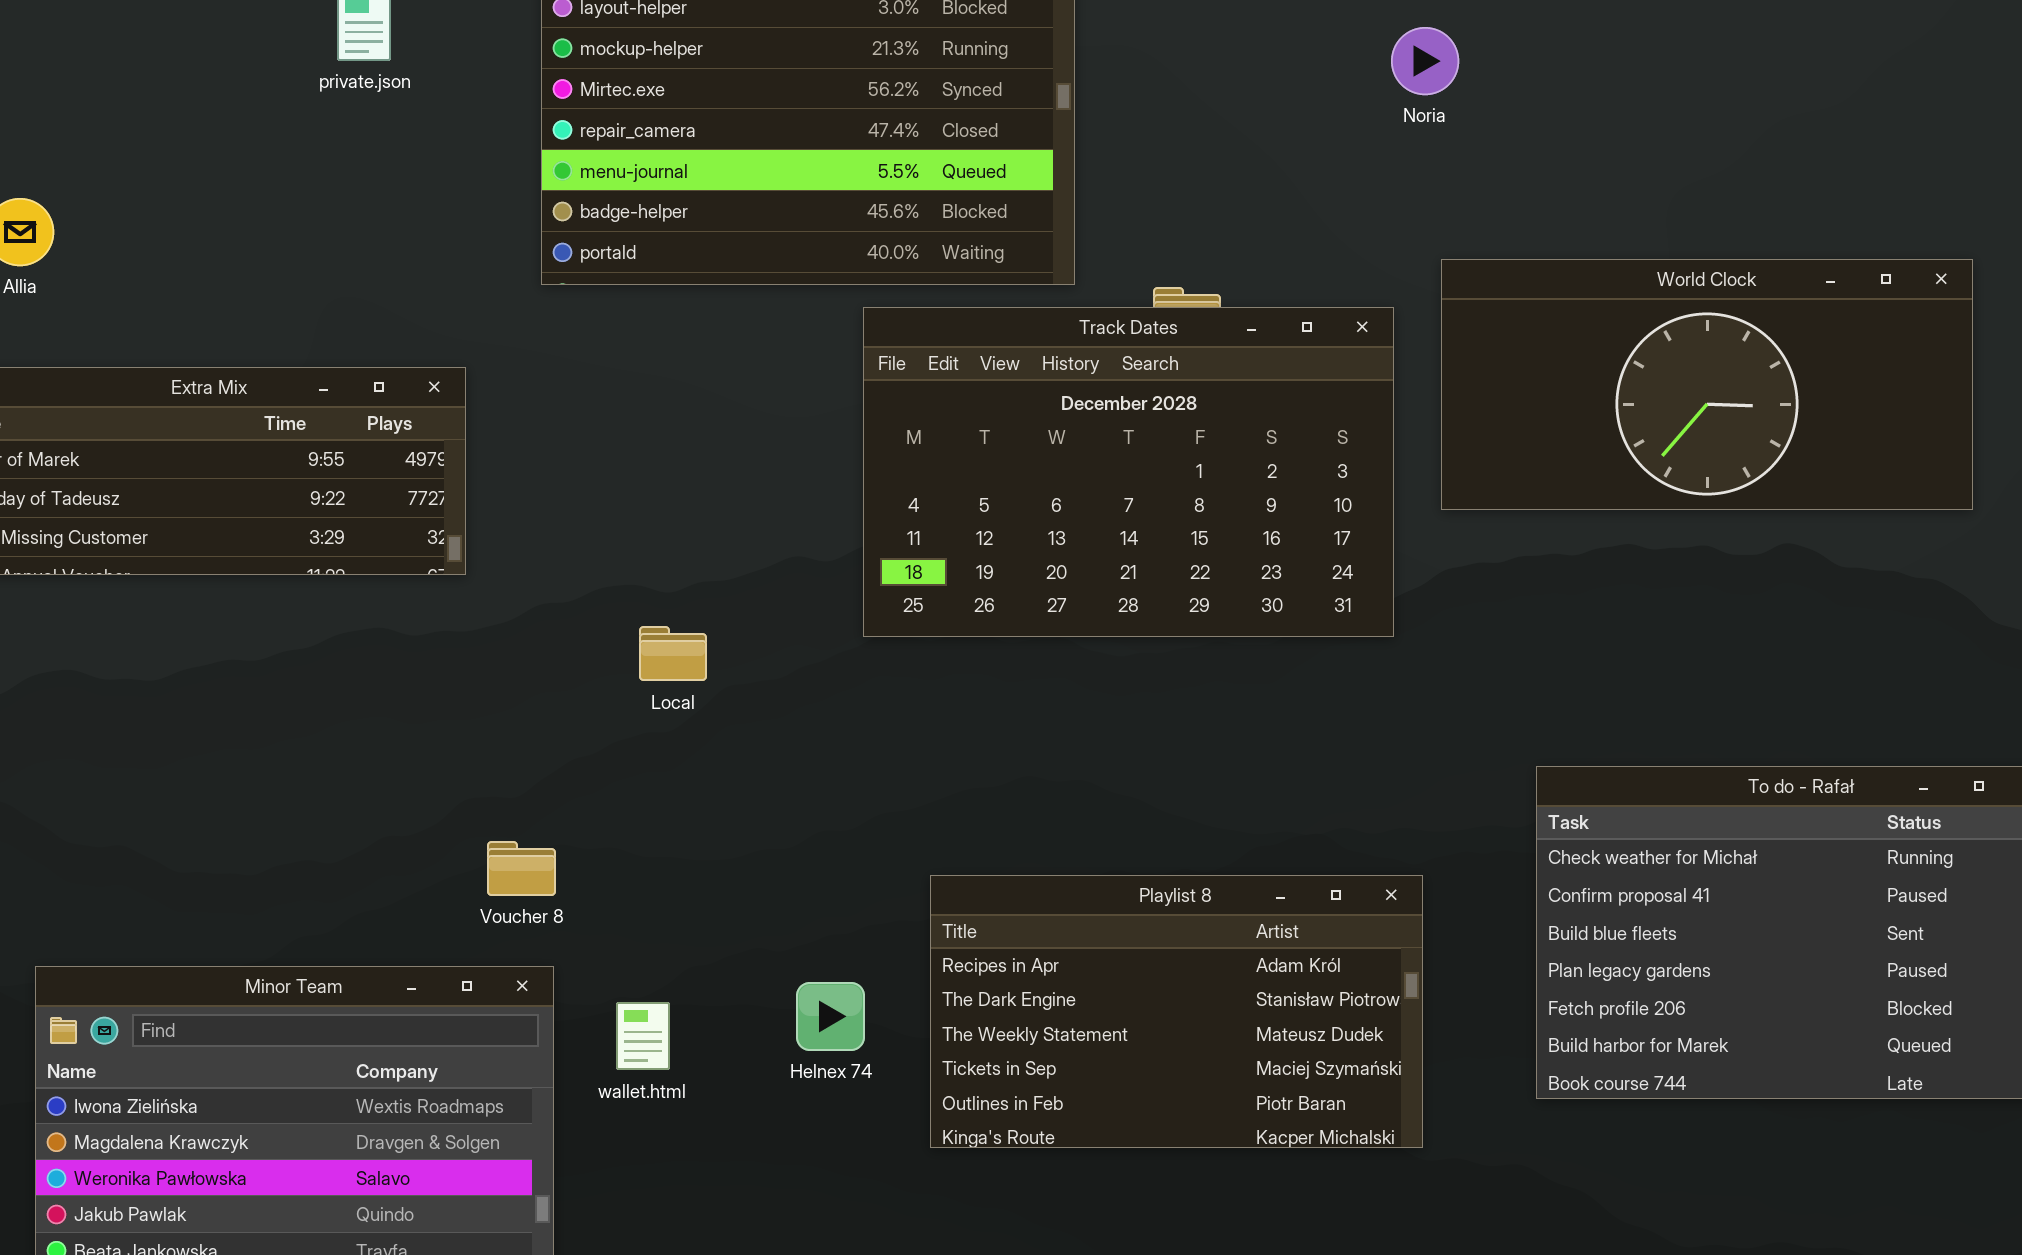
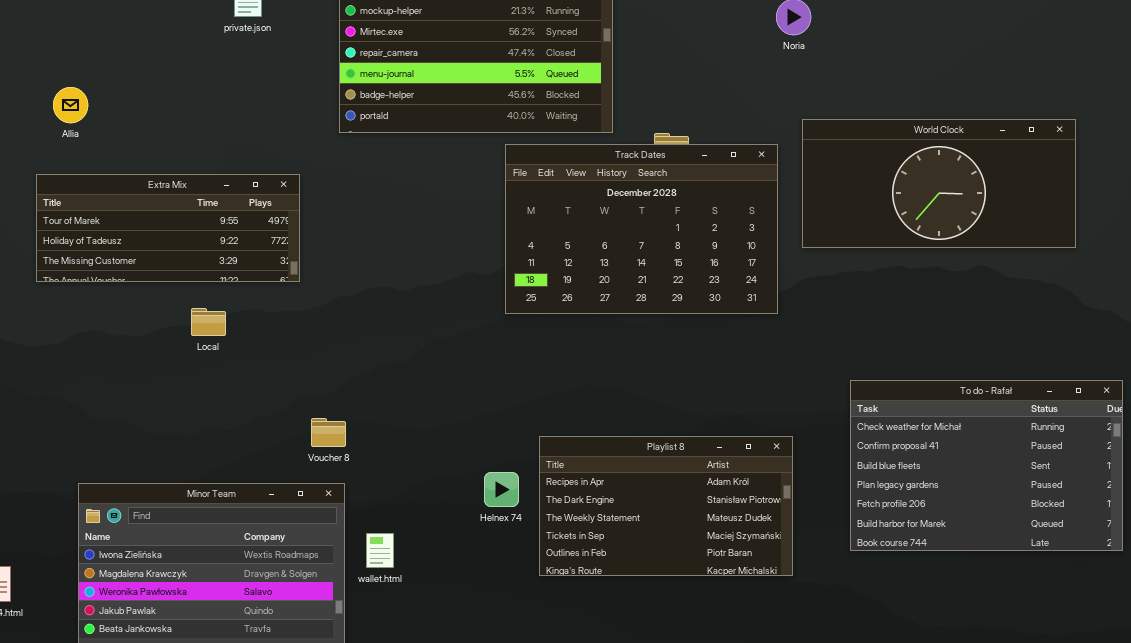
Local: [639,626,707,681] -> [191,308,226,336], moved
Helnex 74: [796,982,865,1051] -> [484,472,519,507], moved
wallet.html: [616,1002,670,1070] -> [366,533,394,568], moved

